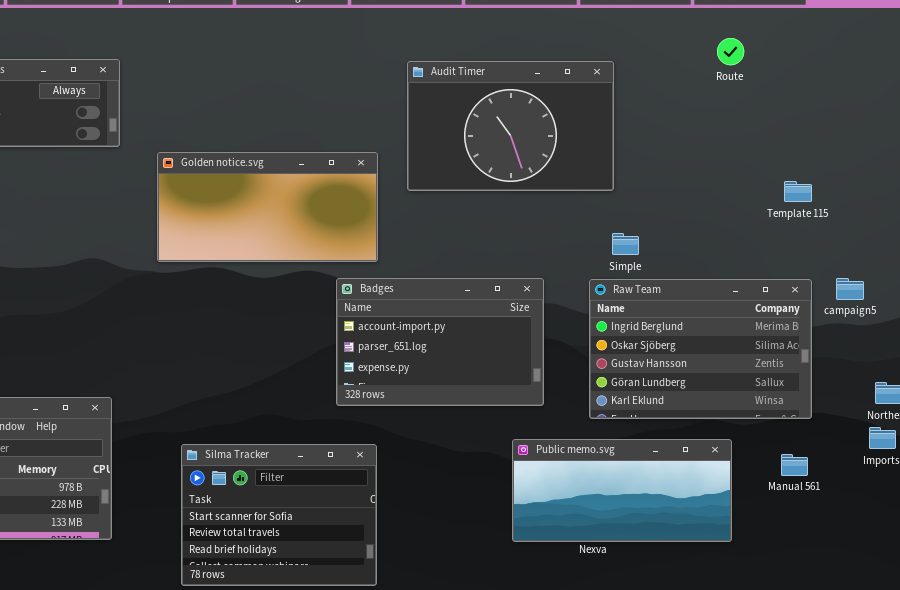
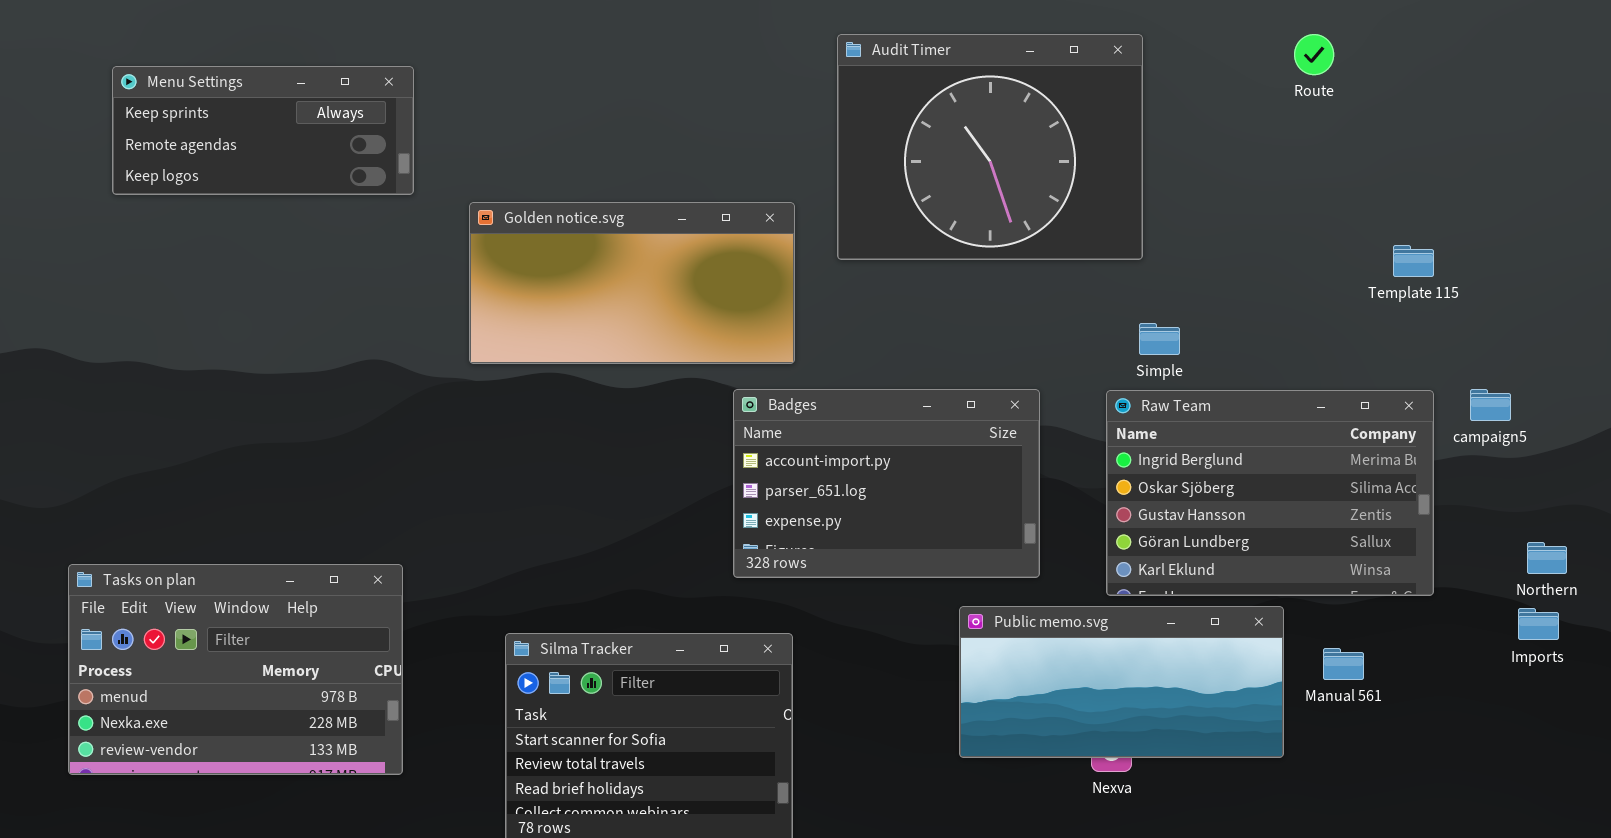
Audit Timer: [407,61,614,191] -> [837,34,1143,260], resized
Public memo.svg: [512,439,732,542] -> [959,606,1284,758], moved
Manual 561: [781,454,808,476] -> [1323,648,1364,680], moved

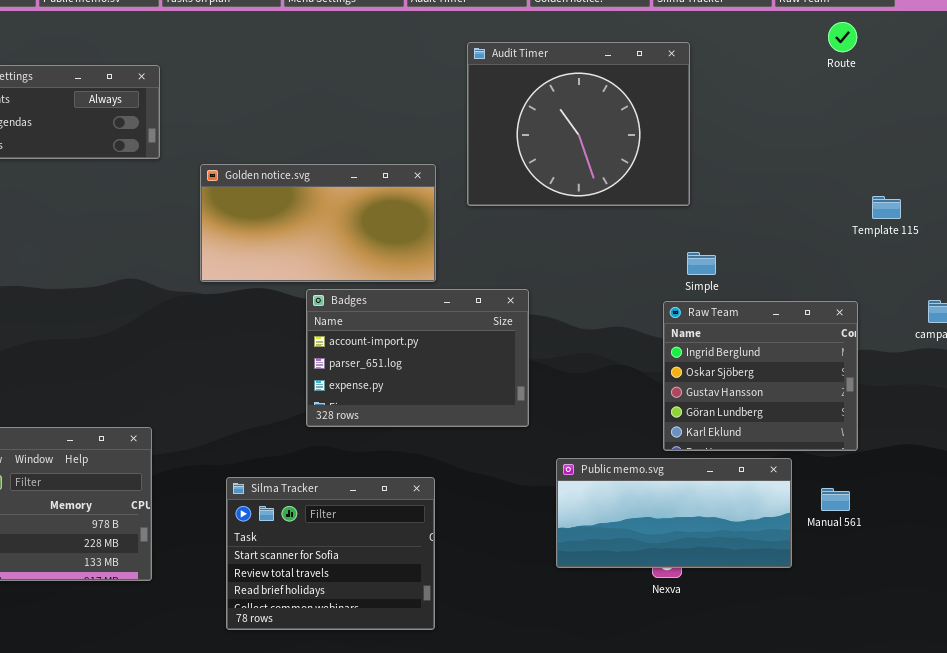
Route: [1294,34,1334,75] -> [828,22,857,52], moved
Badges: [733,389,1040,578] -> [306,289,529,427], moved
Raw Team: [1106,390,1434,596] -> [663,301,858,451], resized

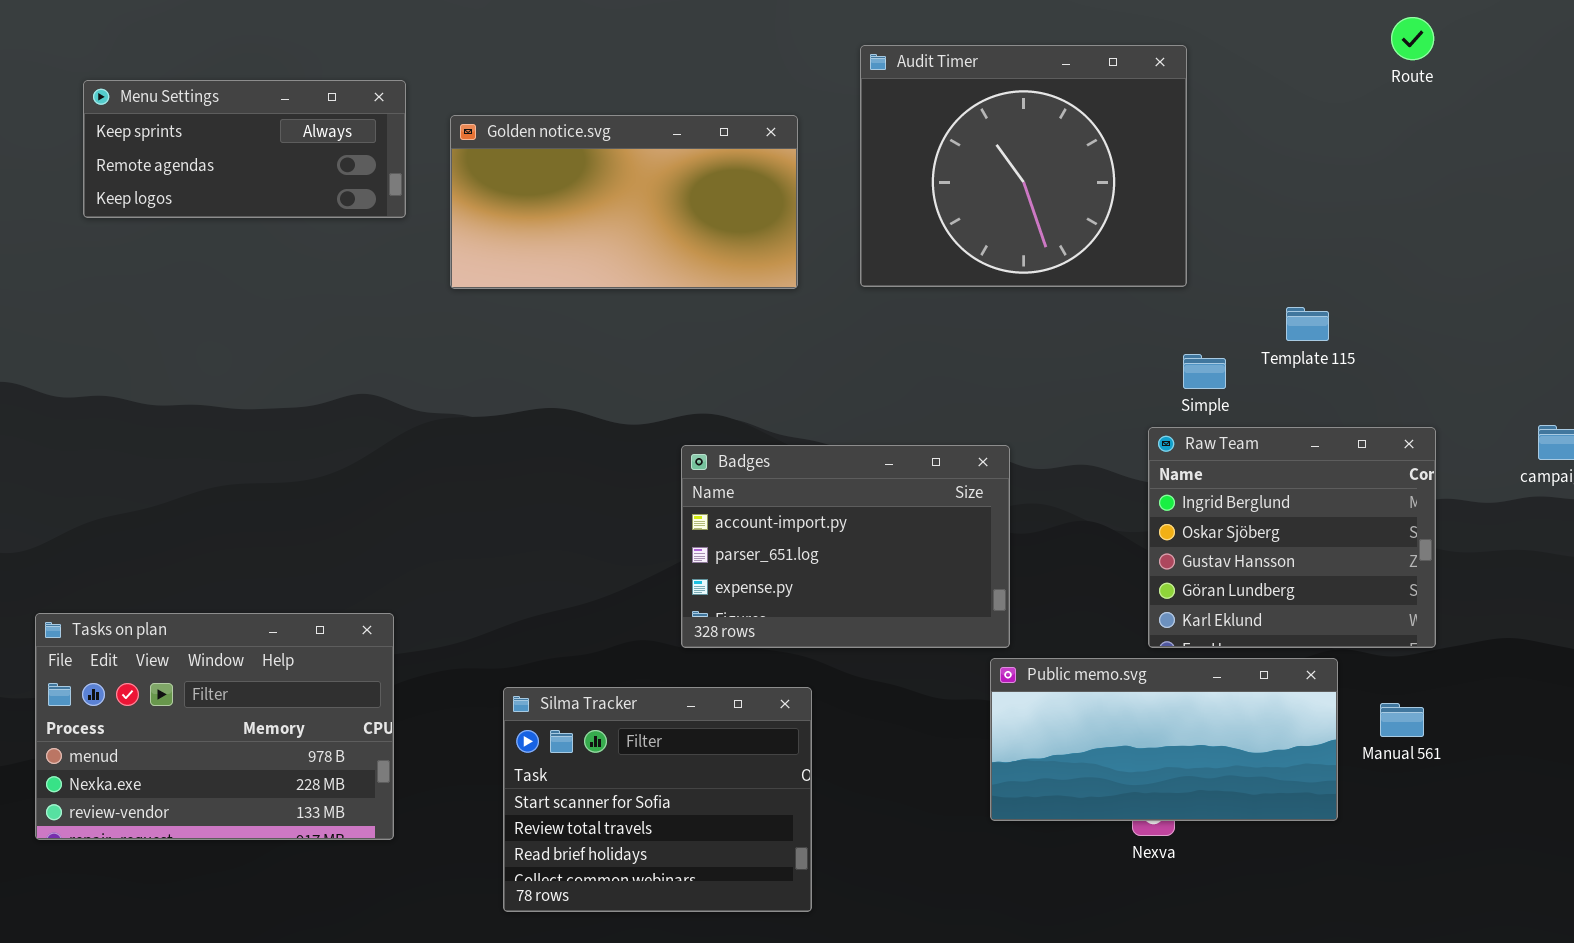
Golden notice.svg: [200,164,436,282] -> [450,115,798,289], moved
Template 115: [872,196,901,219] -> [1286,307,1329,341], moved
Badges: [306,289,529,427] -> [681,445,1010,648], moved

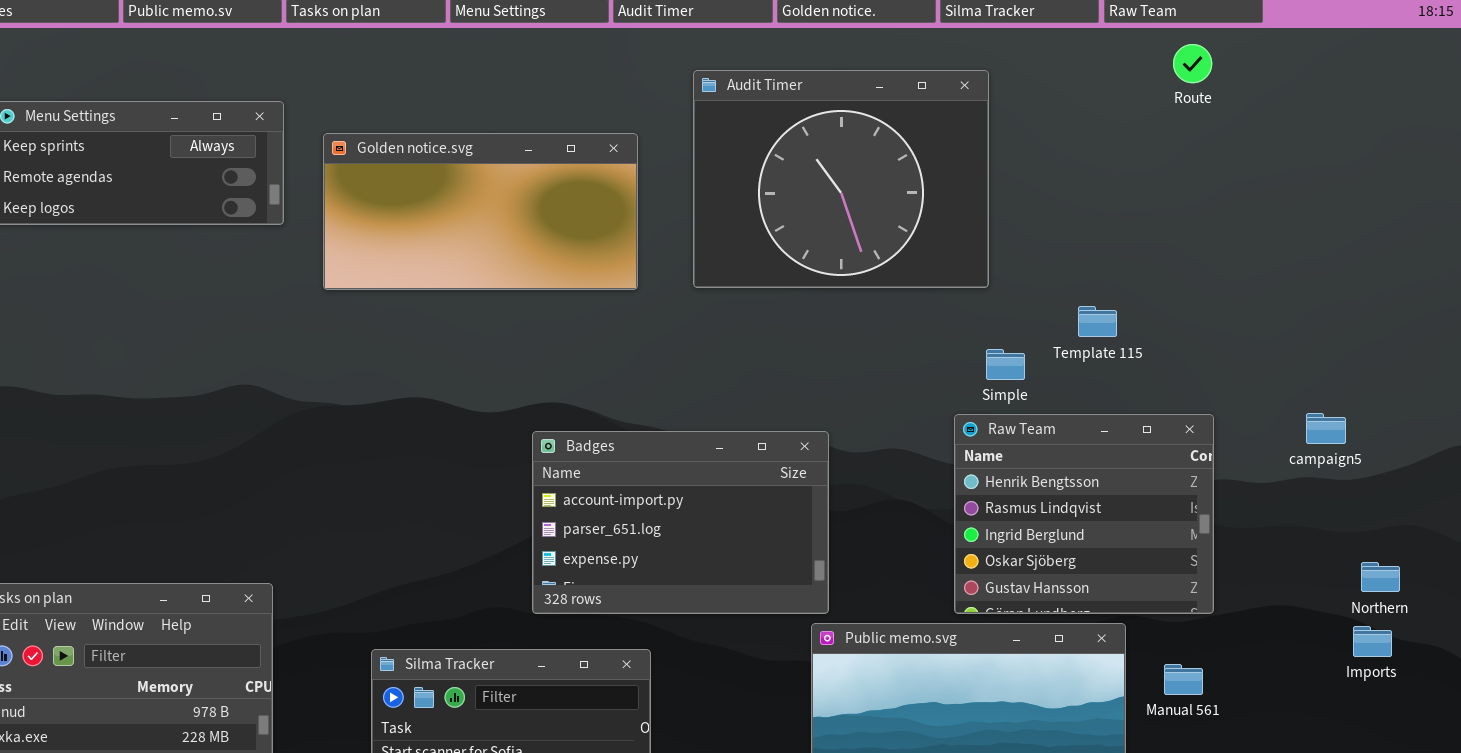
Raw Team: [1148,427,1436,648] -> [954,414,1214,614], scrolled up 2 rows

